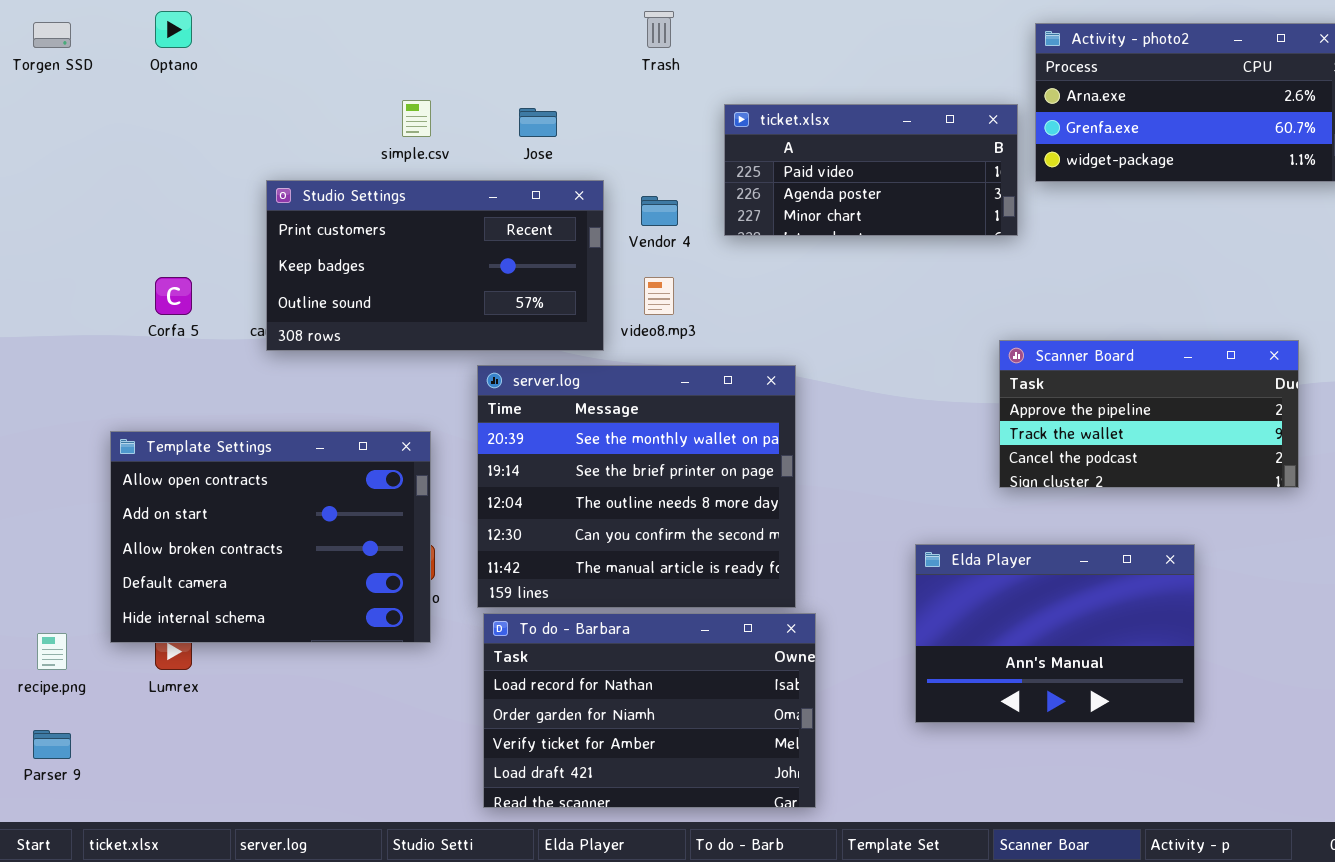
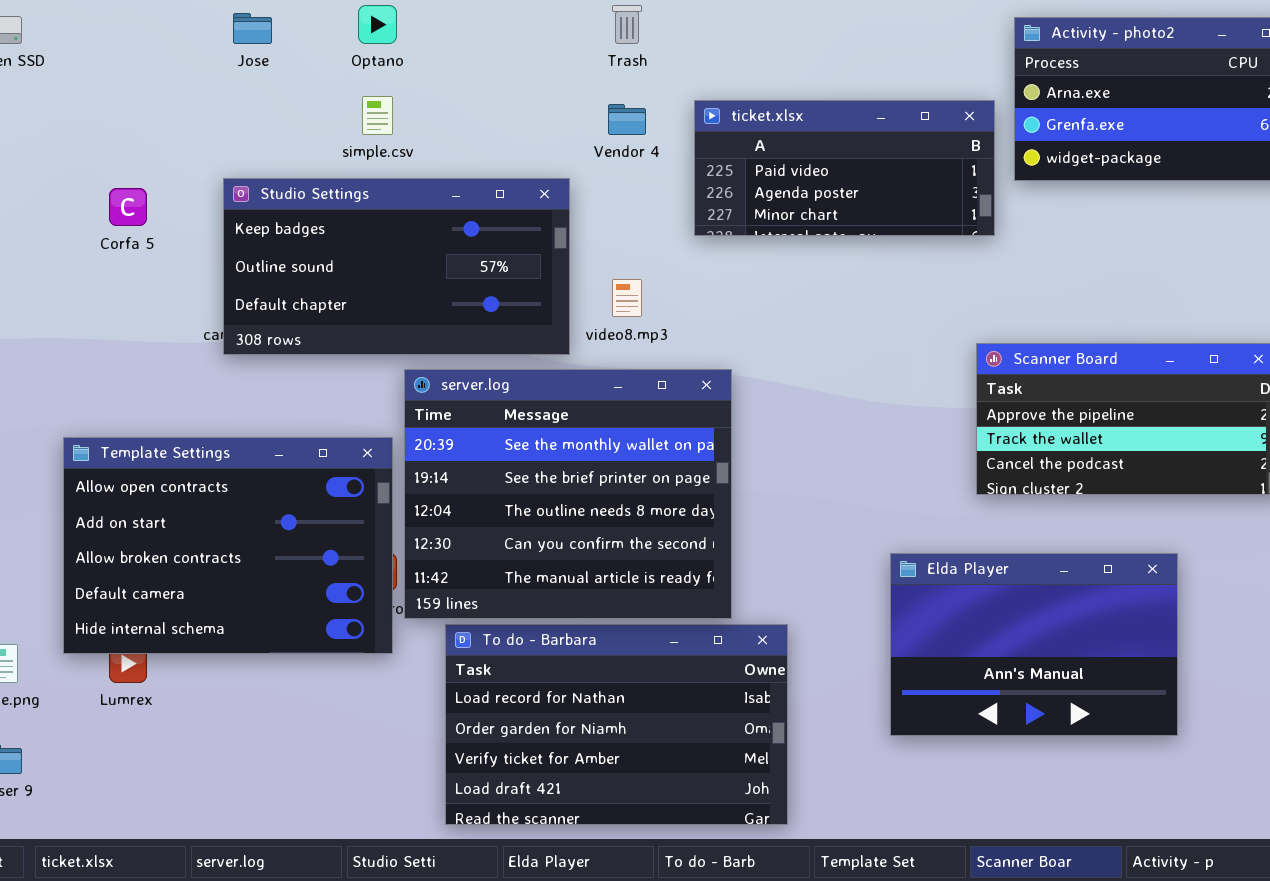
Optano: [155,11,192,48] -> [358,5,397,44], moved
Jose: [519,108,557,137] -> [233,13,272,44], moved
Studio Settings: [266,180,604,351] -> [223,178,570,355], scrolled down 1 row
Vendor 4: [641,196,678,226] -> [608,104,646,135], moved
Corfa 5: [155,277,192,315] -> [109,188,147,226], moved
server.log: [477,365,796,608] -> [404,369,732,619], moved

